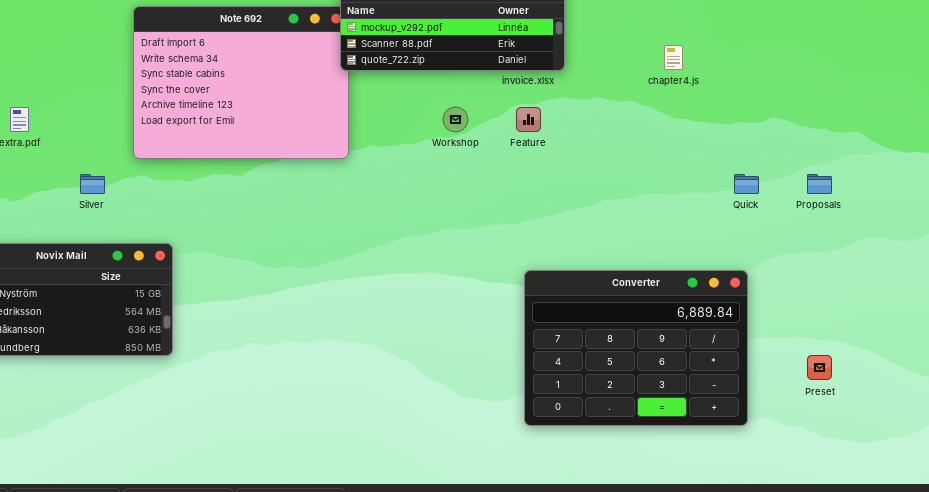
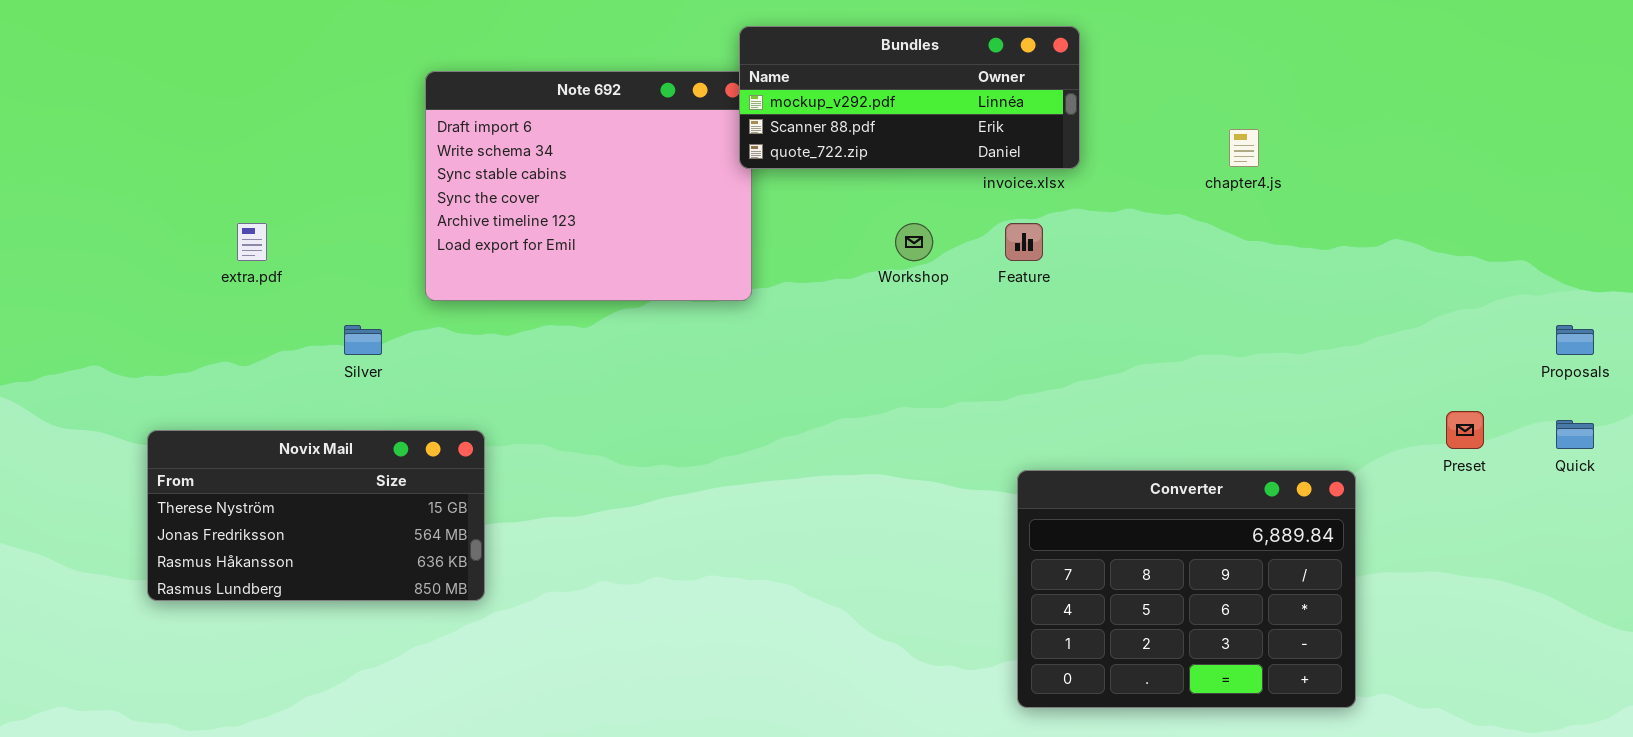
Quick: [734,174,759,194] -> [1556,420,1594,449], moved
Proposals: [807,174,832,194] -> [1556,325,1594,355], moved
Preset: [807,355,832,380] -> [1446,411,1484,449], moved

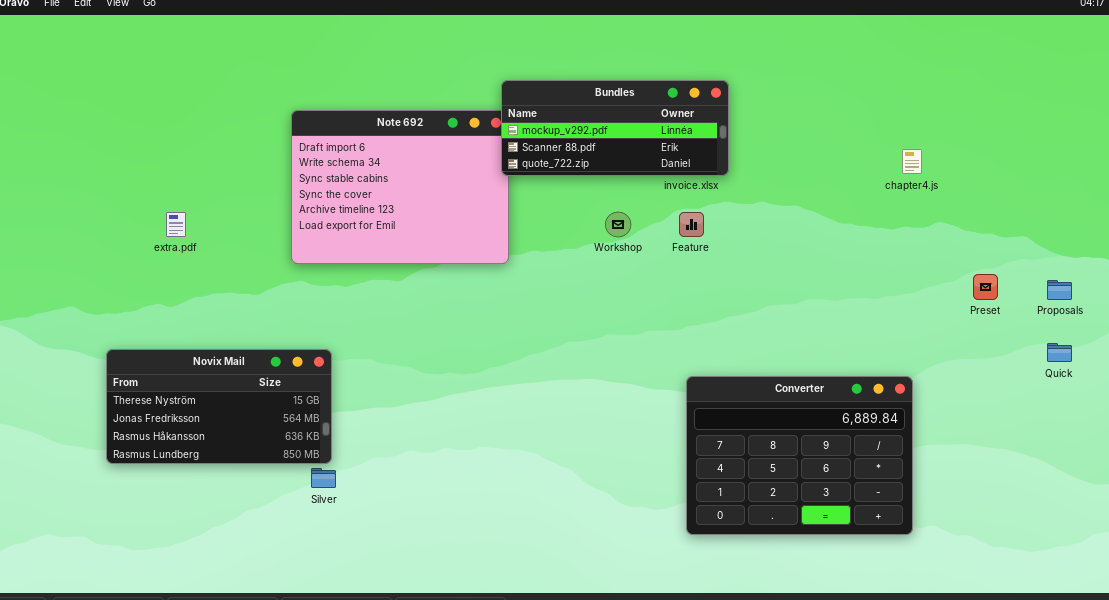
chapter4.js: [1229,129,1259,167] -> [902,149,922,174], moved
Silver: [344,325,382,355] -> [311,468,336,488], moved
Preset: [1446,411,1484,449] -> [973,274,998,300], moved

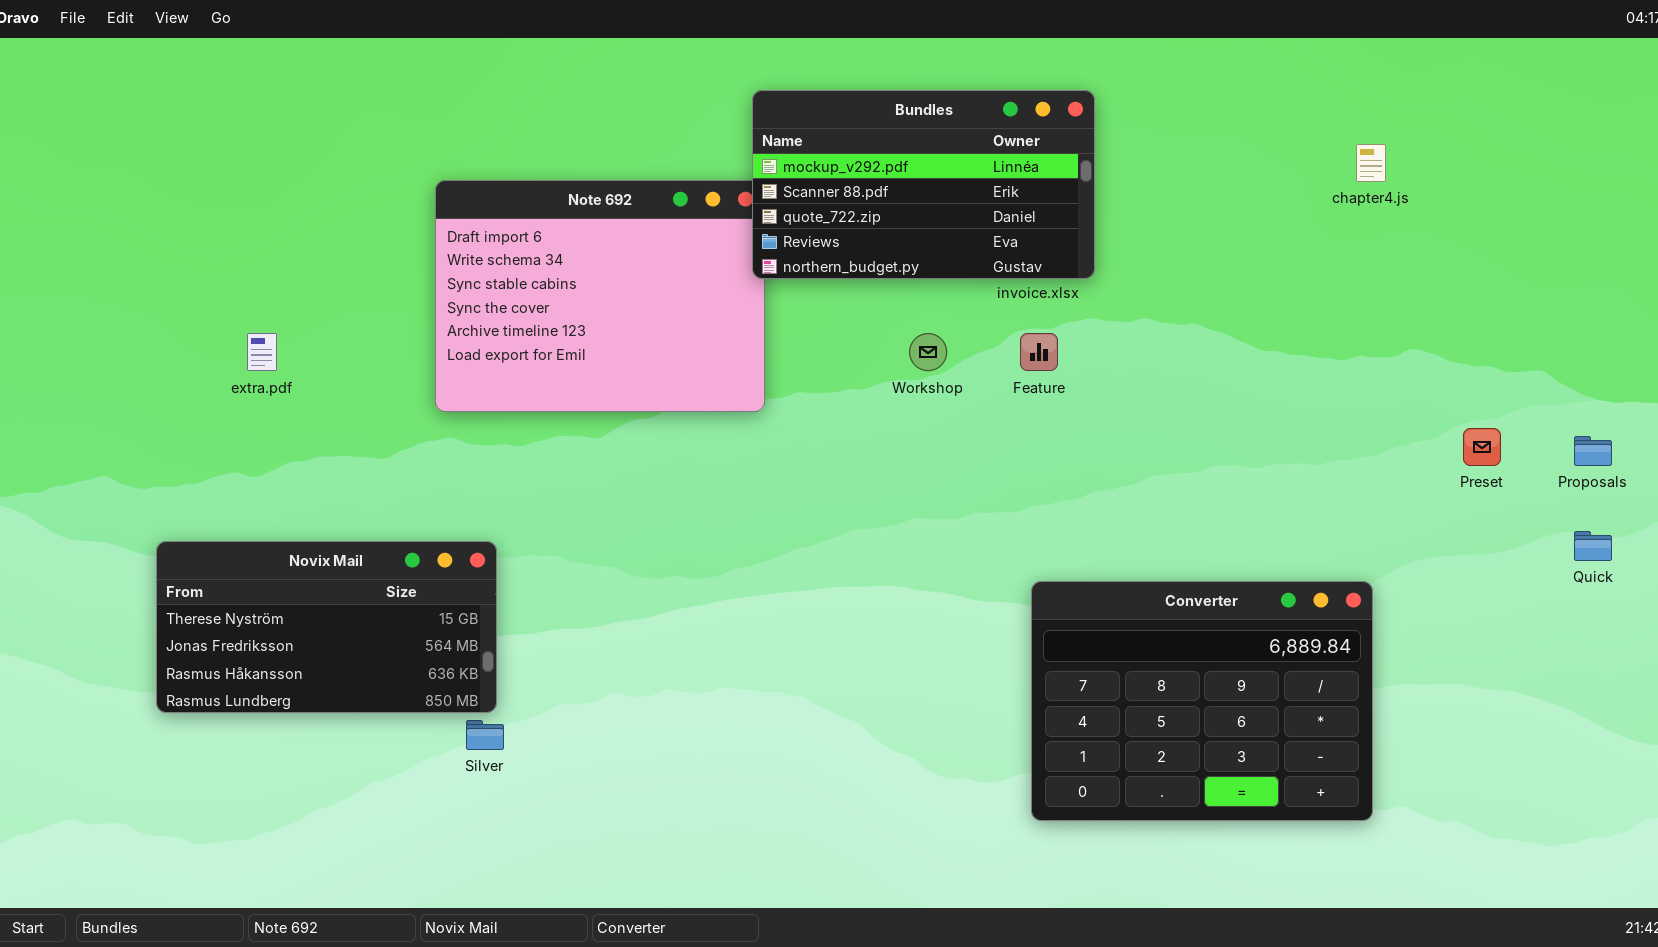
Bundles: [501,80,729,176] -> [752,90,1095,279], resized
chapter4.js: [902,149,922,174] -> [1356,144,1386,182], moved

